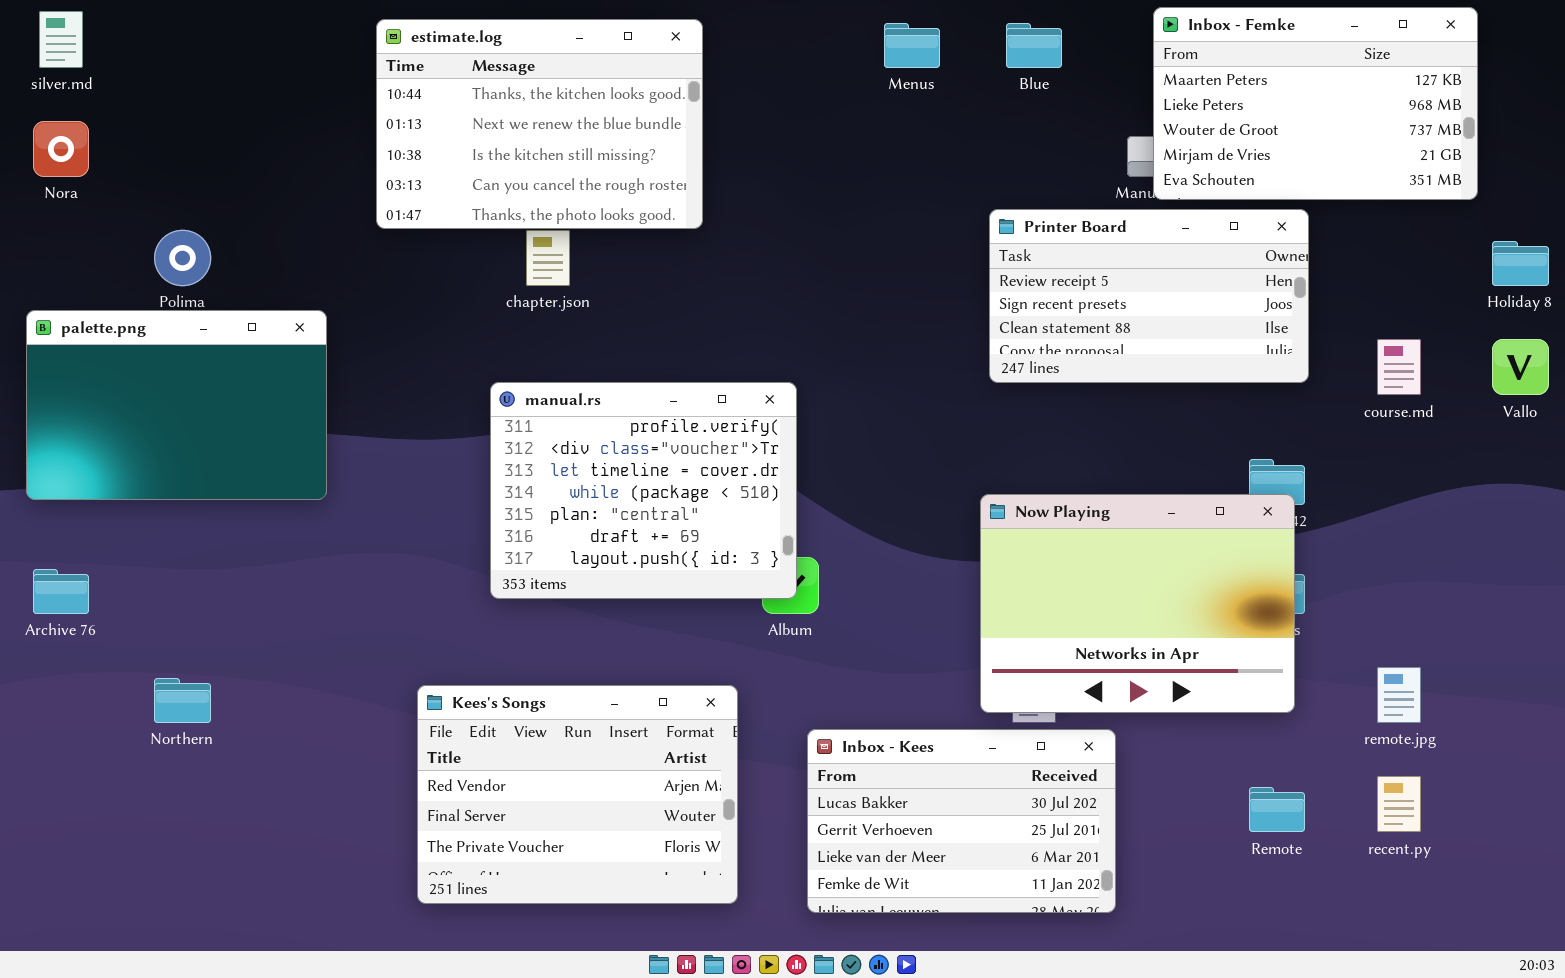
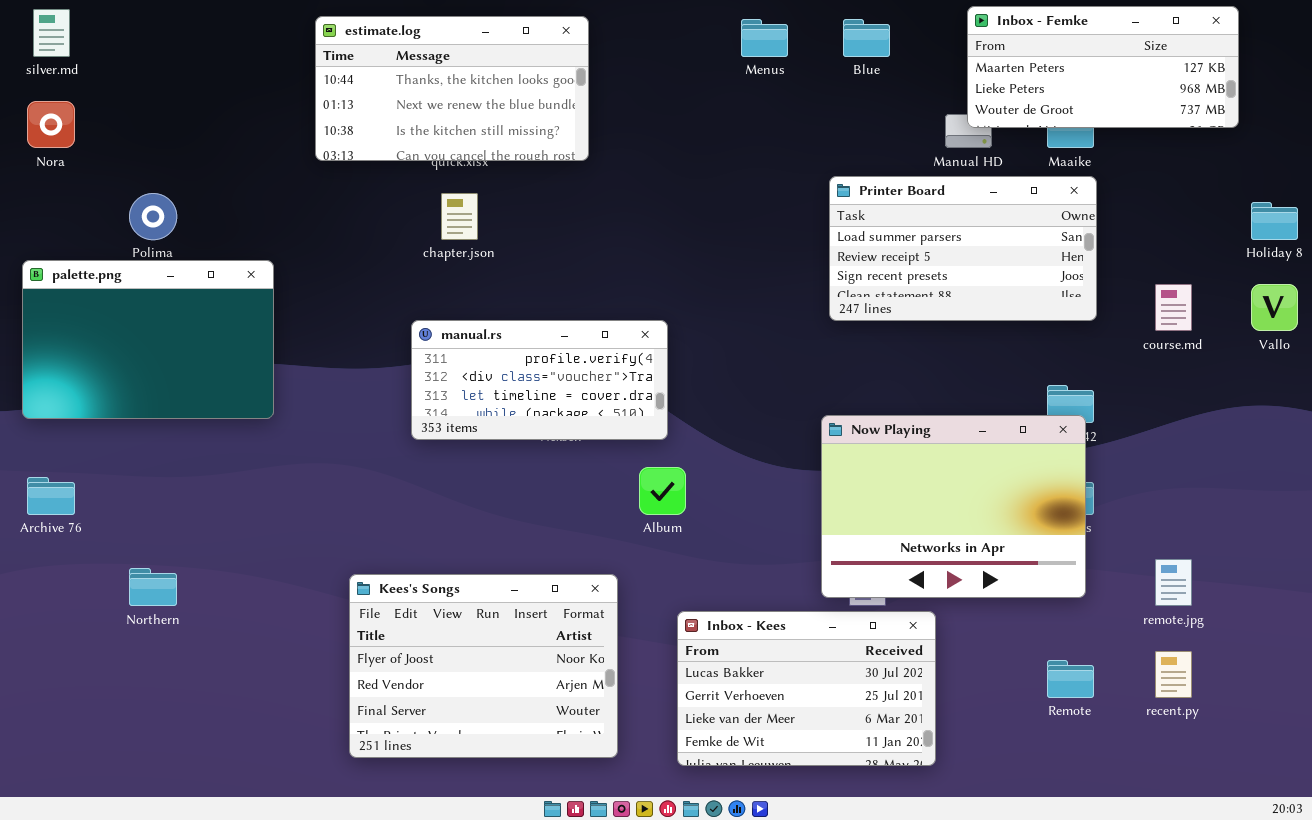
Inbox - Femke: [1153,7,1478,200] -> [967,6,1239,128], resized
estimate.log: [376,19,703,229] -> [315,16,589,161], resized
Printer Board: [989,209,1309,383] -> [829,176,1097,321], scrolled up 1 row
manual.rs: [490,382,797,599] -> [411,320,668,440], resized
Kees's Songs: [417,685,738,904] -> [349,574,618,758], scrolled up 1 row

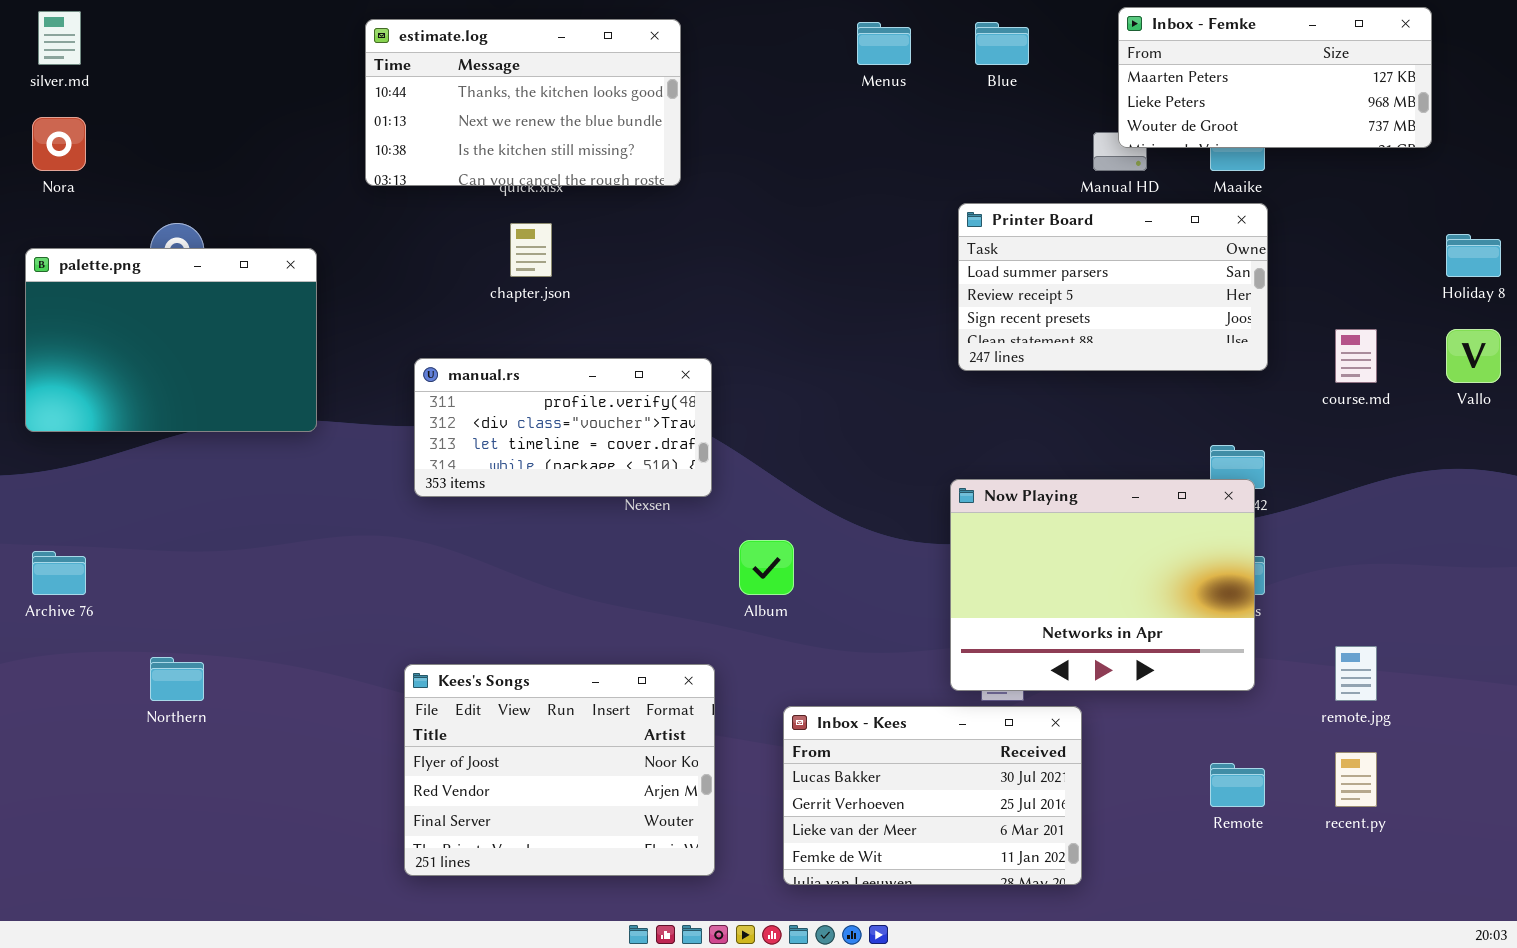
palette.png: [22,260,274,419] -> [25,248,317,432], moved
manual.rs: [411,320,668,440] -> [414,358,712,497], moved

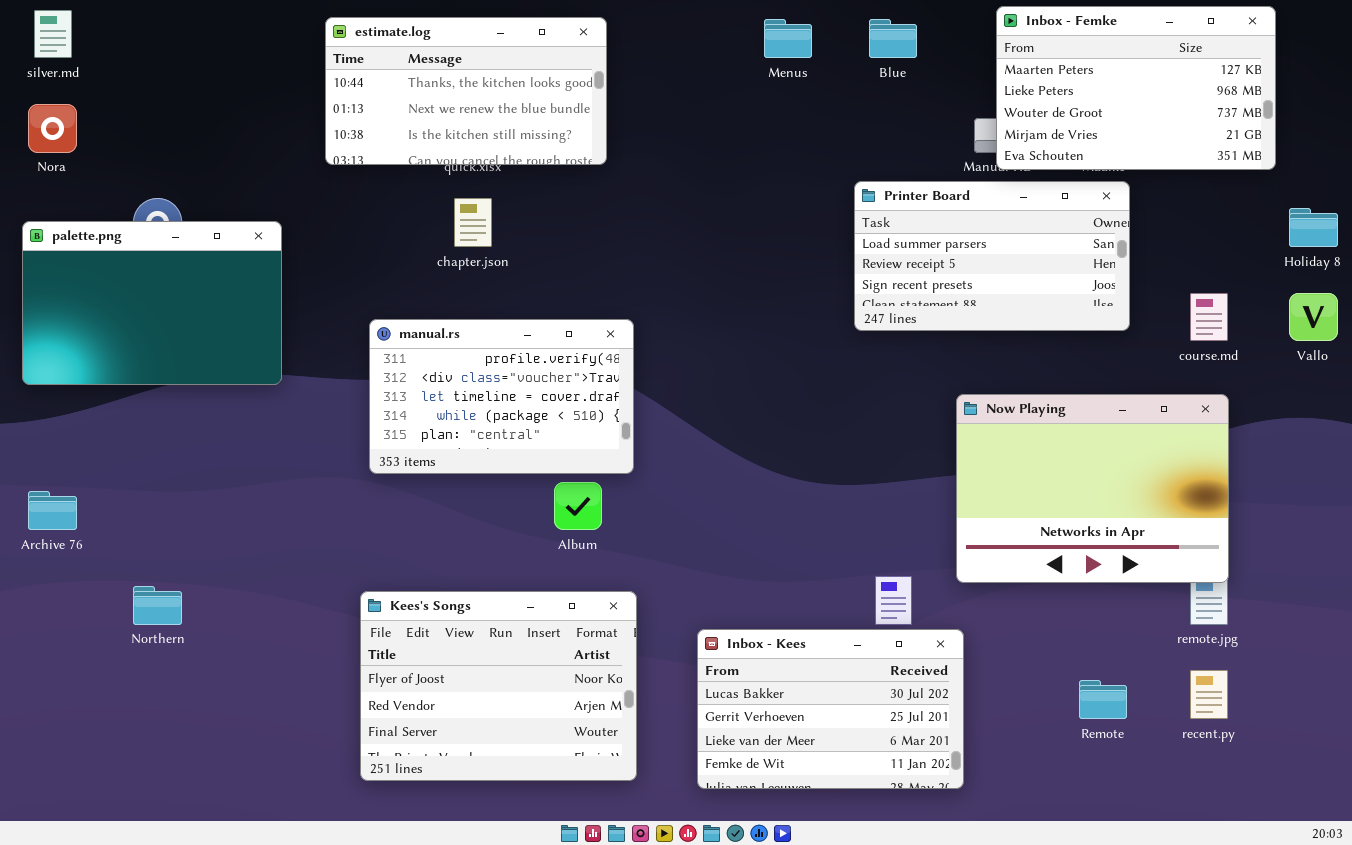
Inbox - Femke: [1118,7,1432,148] -> [996,6,1276,170], resized
manual.rs: [414,358,712,497] -> [369,319,634,474], resized
Now Playing: [950,479,1255,691] -> [956,394,1229,583], moved
Album: [739,540,794,595] -> [554,482,602,530], moved

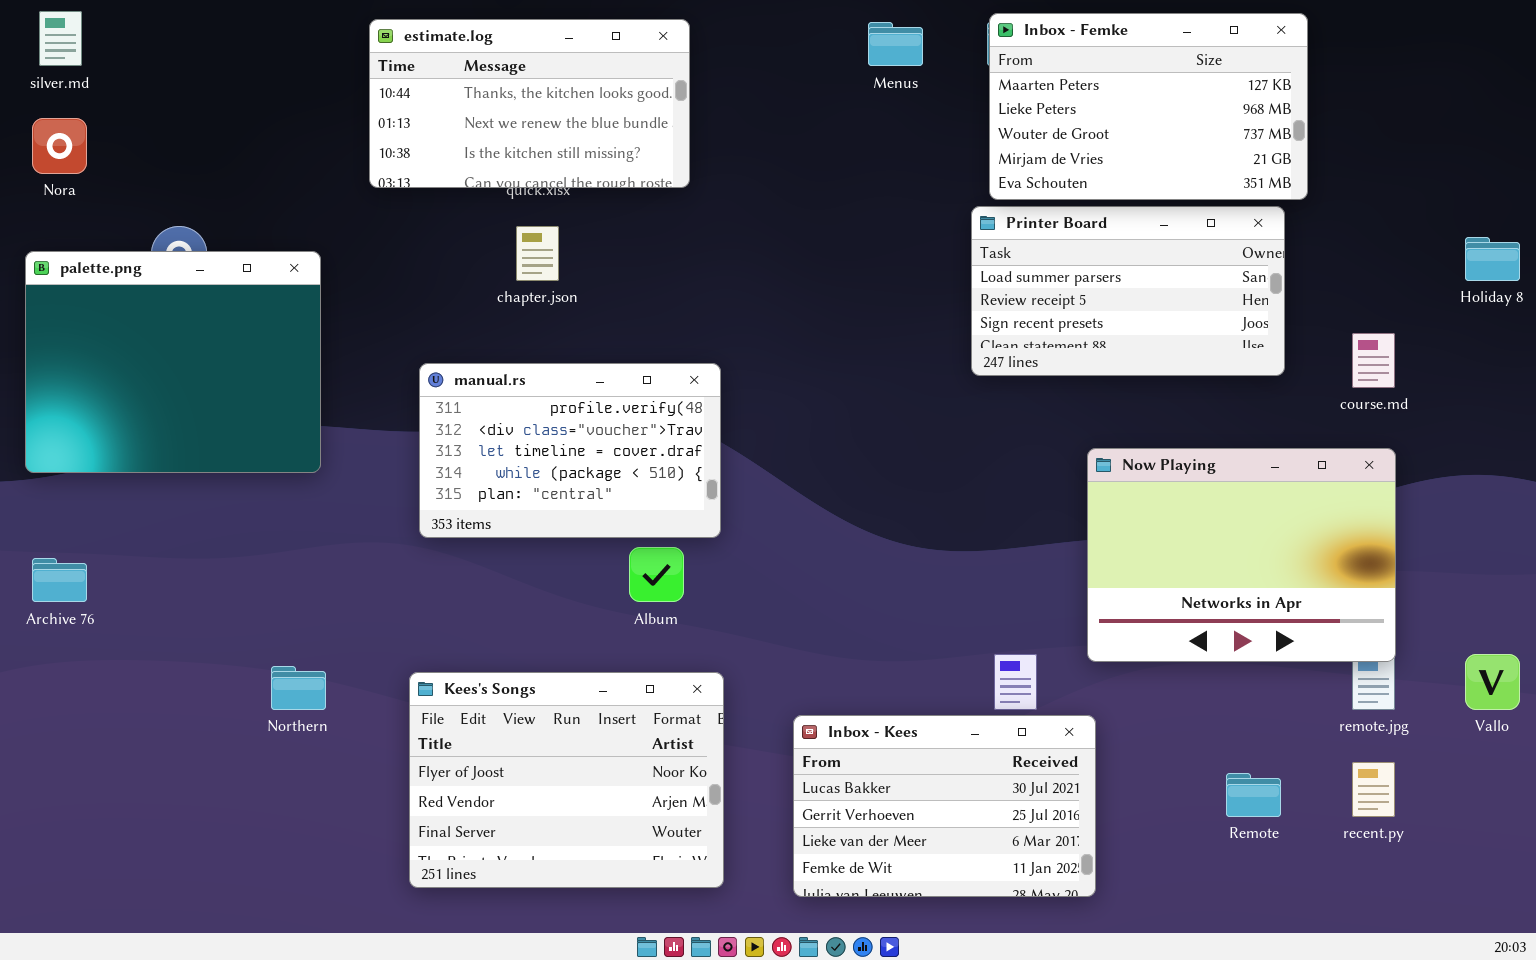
Inbox - Femke: [996,6,1276,170] -> [989,13,1308,200], moved
palette.png: [22,221,282,385] -> [25,251,321,473], resized
Vallo: [1289,293,1338,341] -> [1465,654,1520,710], moved
Northern: [133,586,182,625] -> [271,666,326,710], moved

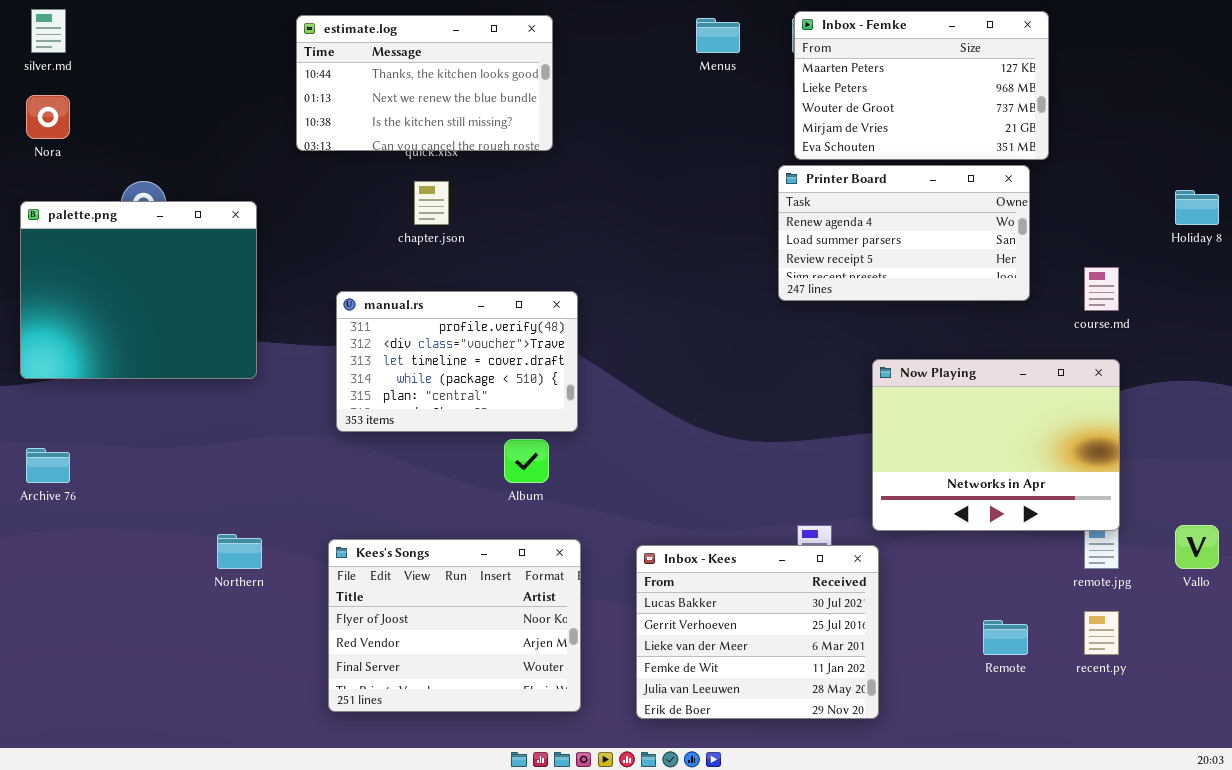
Printer Board: [971,206,1285,376] -> [778,165,1030,301], scrolled up 1 row
Inbox - Kees: [793,715,1096,897] -> [636,545,879,719], resized

